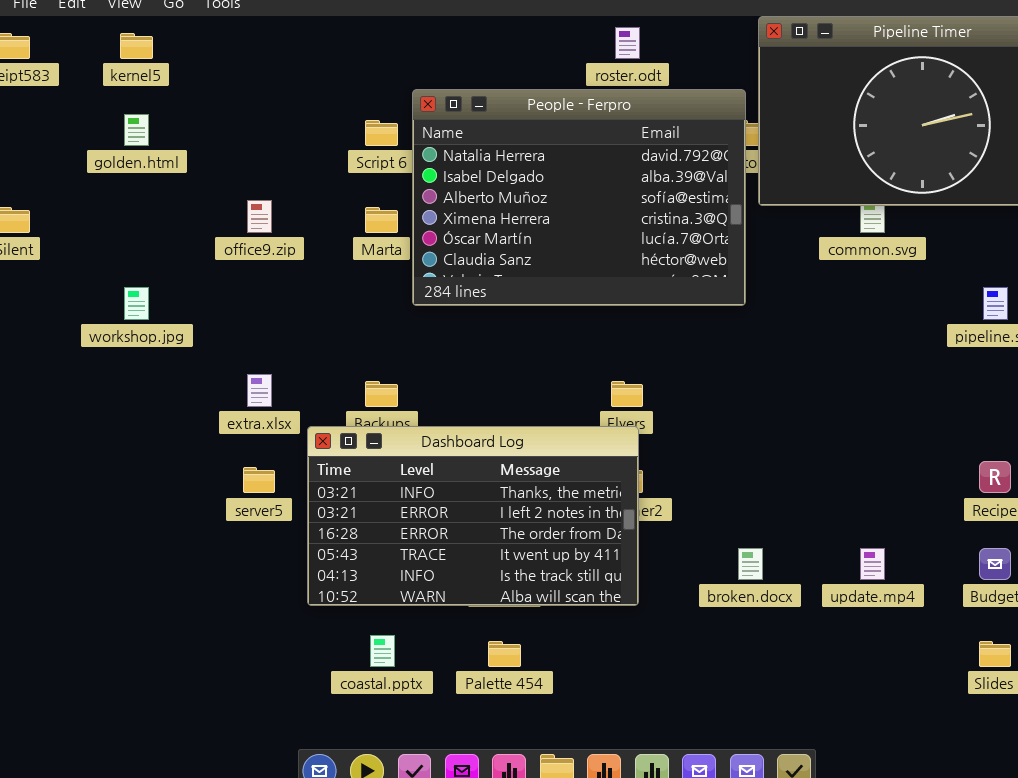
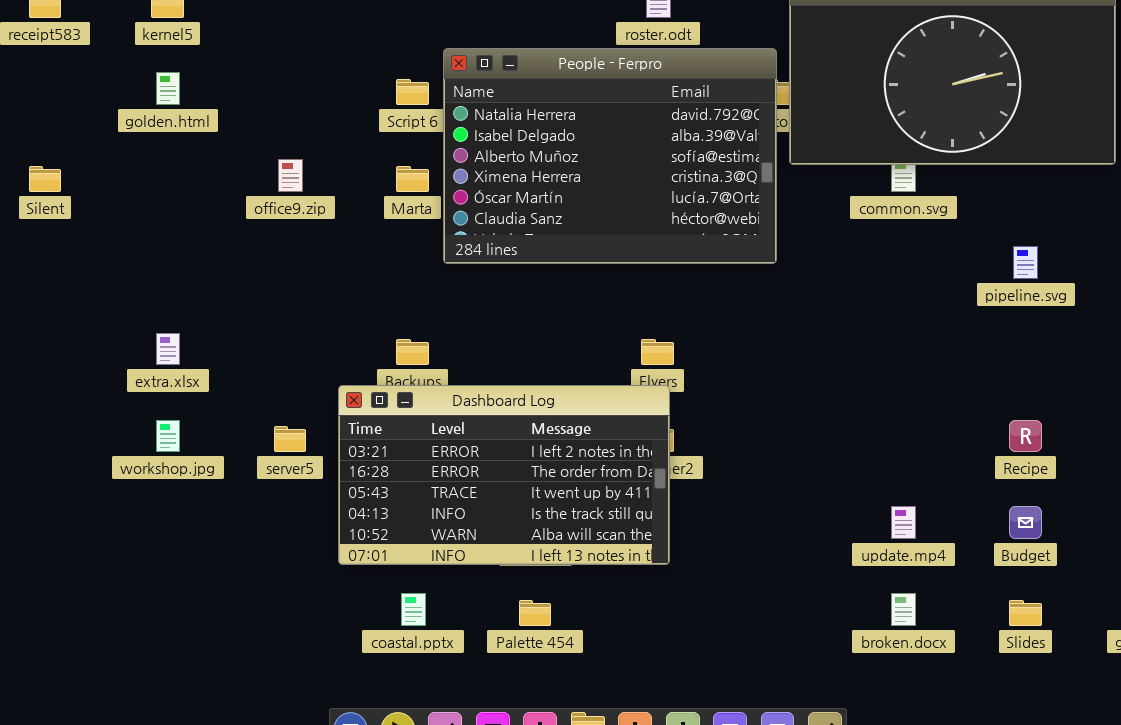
workshop.jpg: [124,287,149,320] -> [156,420,180,452], moved
extra.xlsx: [247,374,272,407] -> [156,333,180,365], moved
Dashboard Log: [307,426,639,606] -> [338,385,670,565], scrolled down 1 row
broken.docx: [738,548,763,580] -> [891,593,916,626], moved

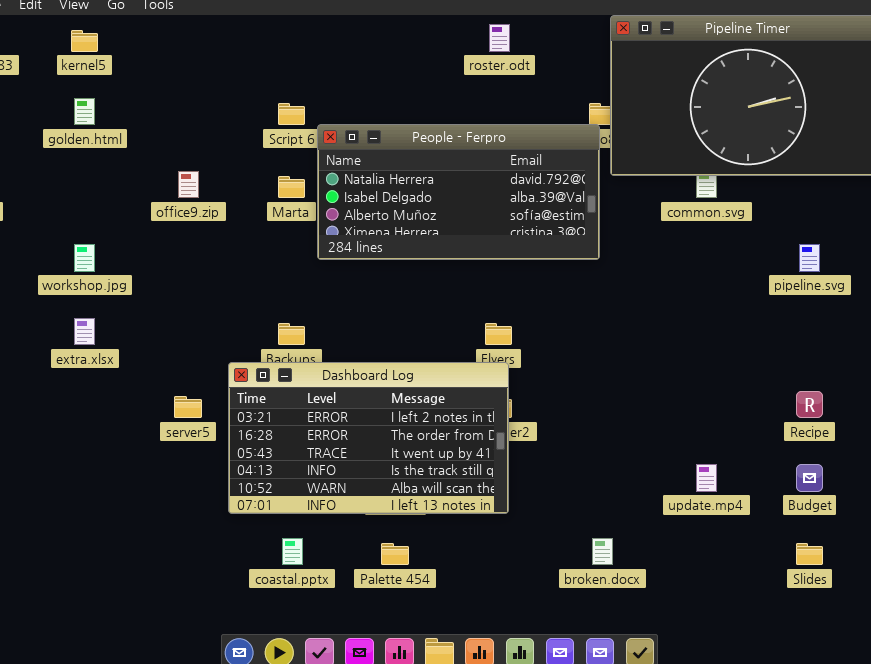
People - Ferpro: [443,48,777,264] -> [317,124,600,260], resized
workshop.jpg: [156,420,180,452] -> [74,244,95,272], moved
broken.docx: [891,593,916,626] -> [592,538,613,565], moved

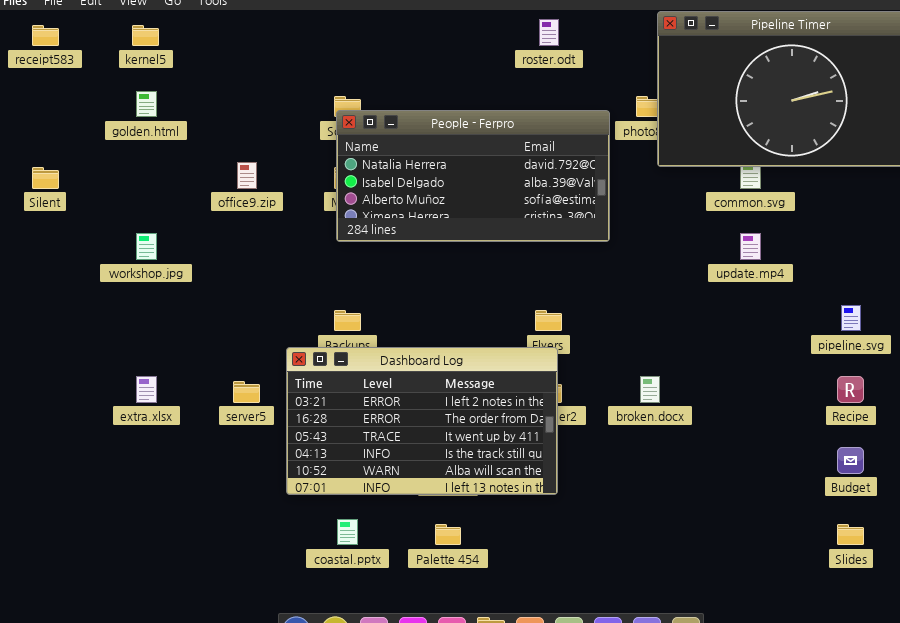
People - Ferpro: [317,124,600,260] -> [336,110,610,242], moved
pipeline.svg: [799,244,820,272] -> [841,305,861,331], moved
extra.xlsx: [74,318,95,345] -> [136,376,157,403], moved
update.mp4: [696,464,717,492] -> [740,233,761,260], moved
broken.docx: [592,538,613,565] -> [640,376,660,403], moved

